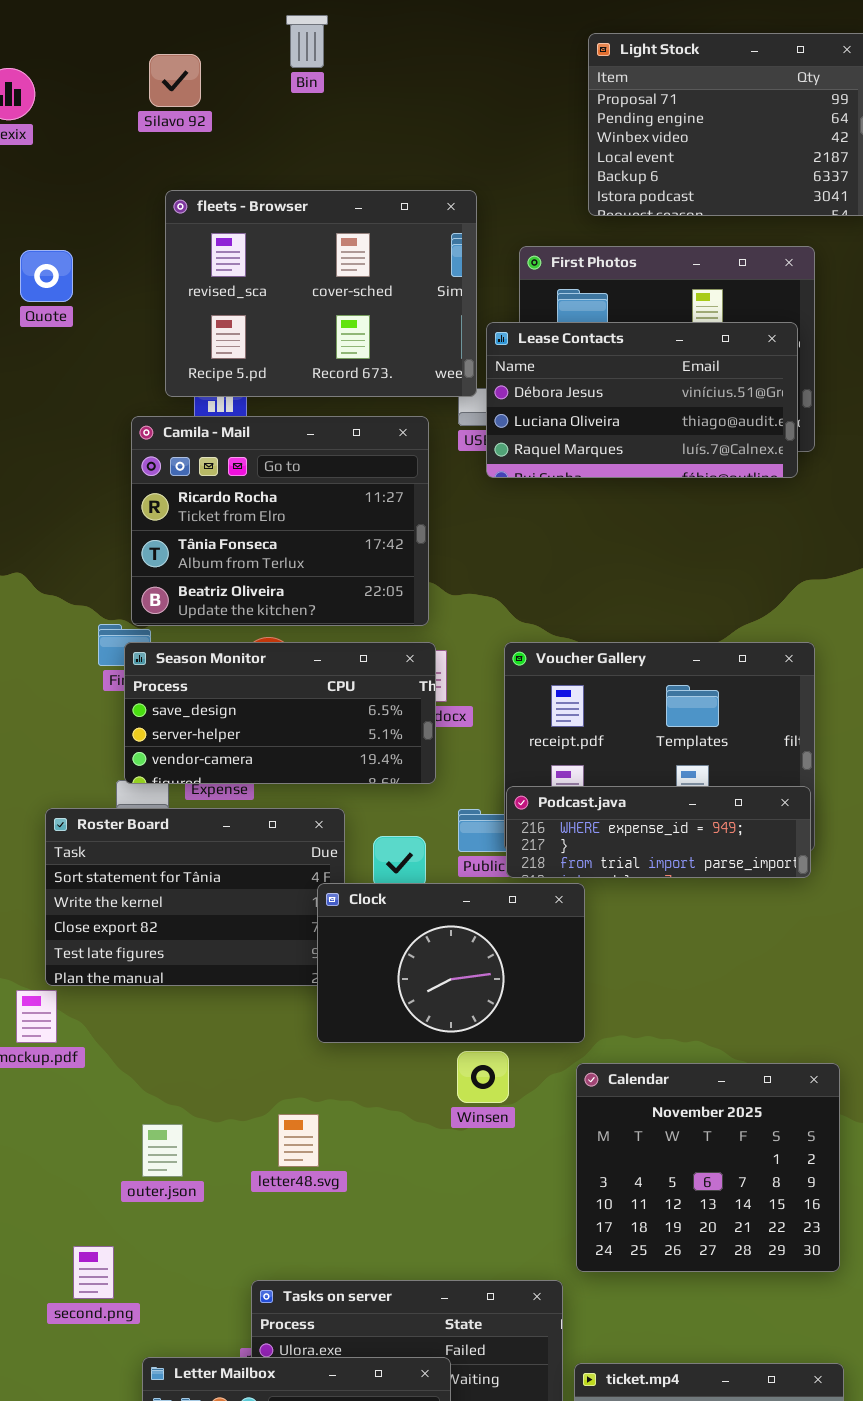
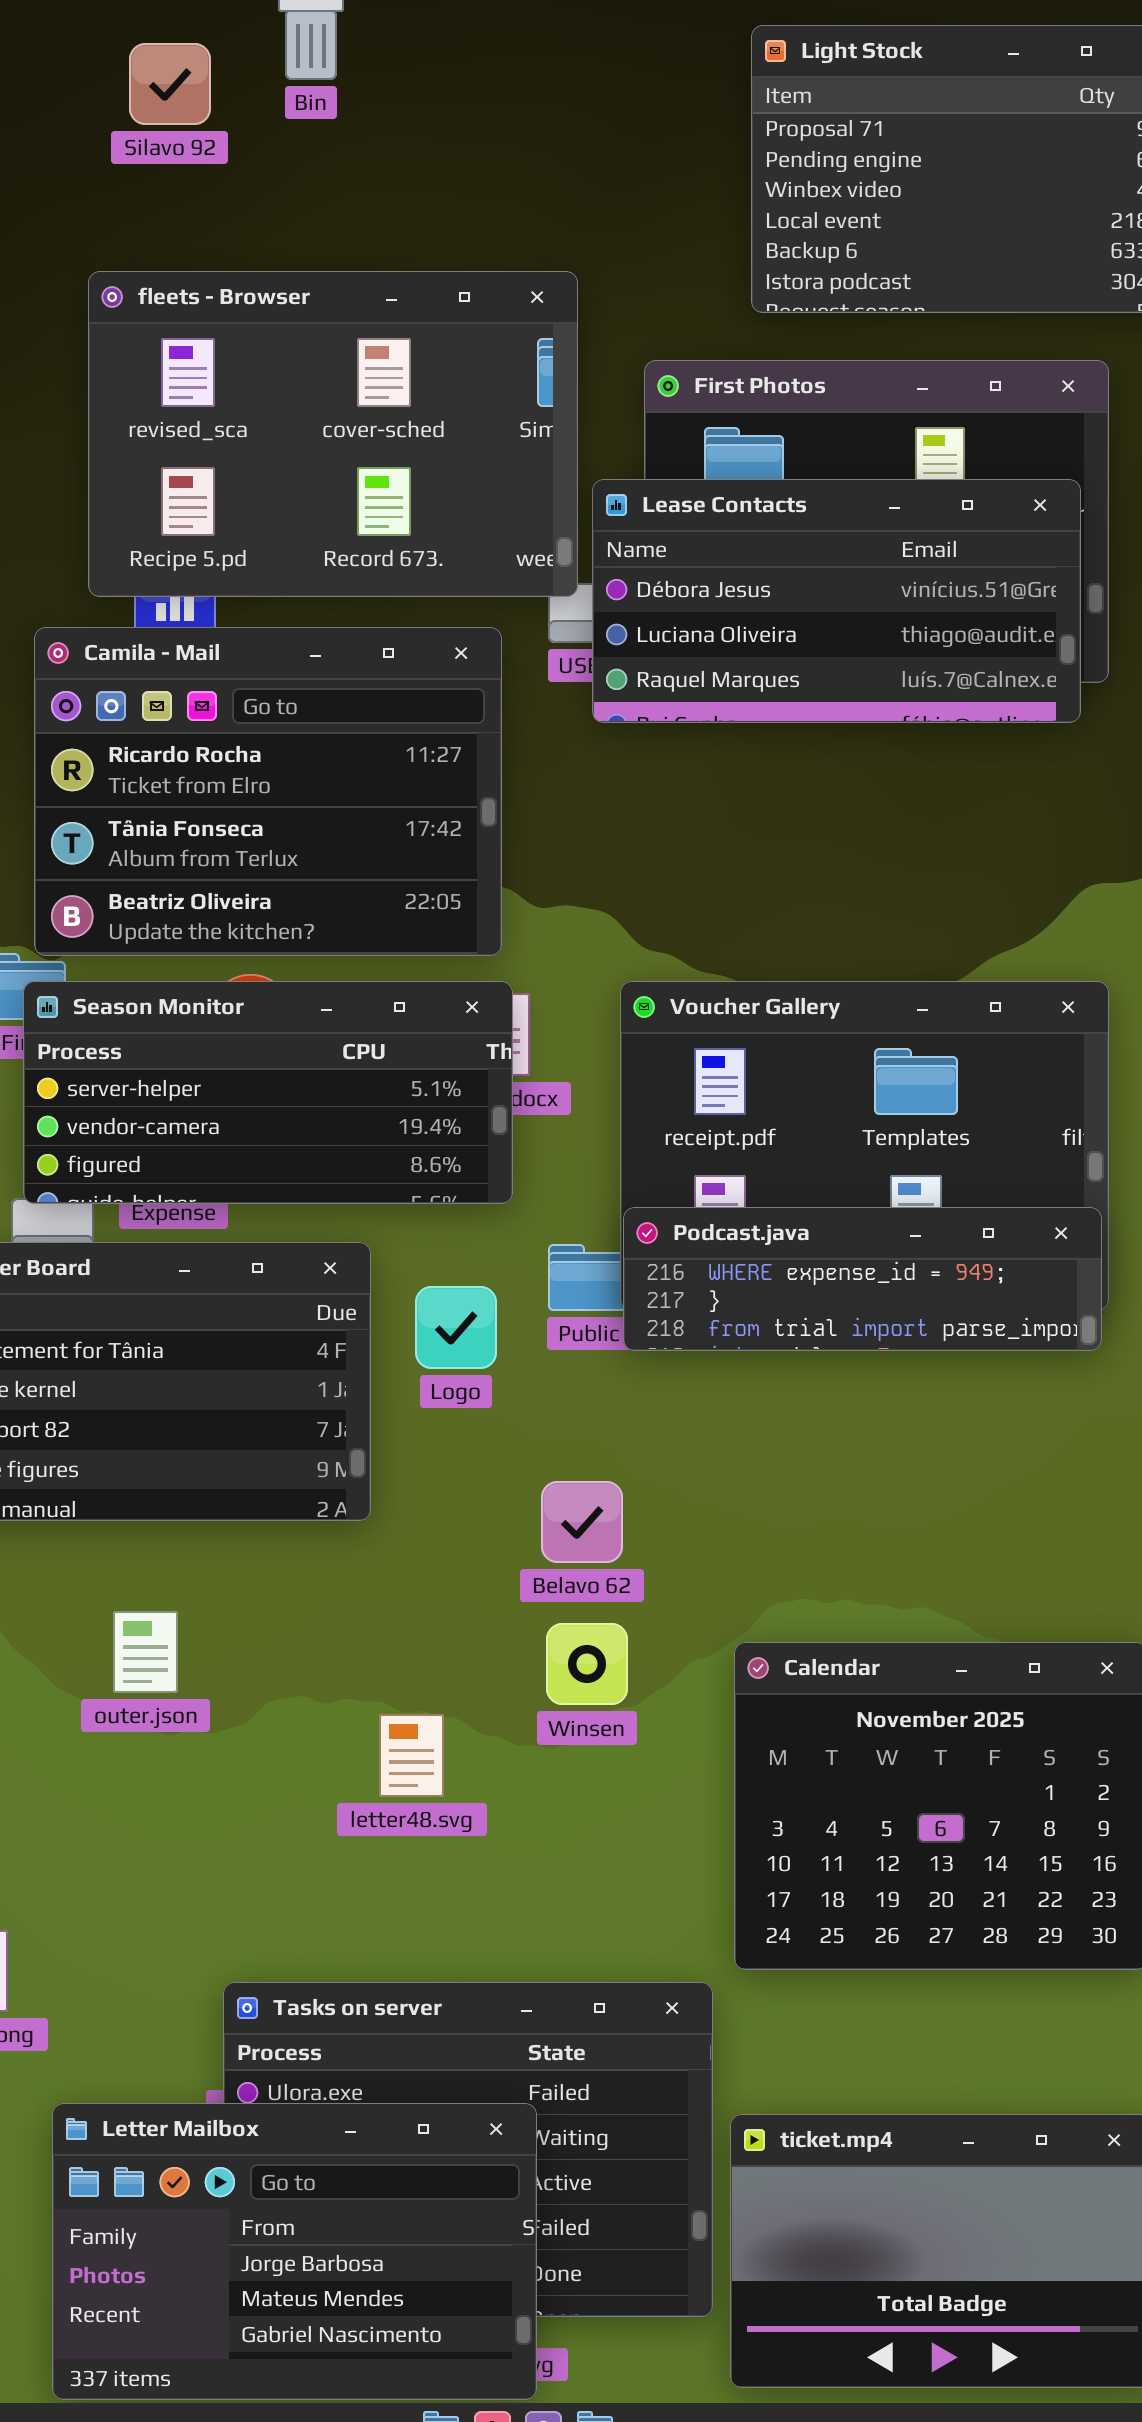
Silavo 92: [149,54,201,107] -> [129,43,211,125], moved
Season Monitor: [124,642,436,784] -> [23,981,513,1204], scrolled down 1 row
Clock: [317,883,585,1043] -> none, closed
letter48.svg: [278,1114,319,1167] -> [379,1714,444,1797], moved
outer.json: [142,1124,183,1177] -> [113,1611,178,1693], moved

